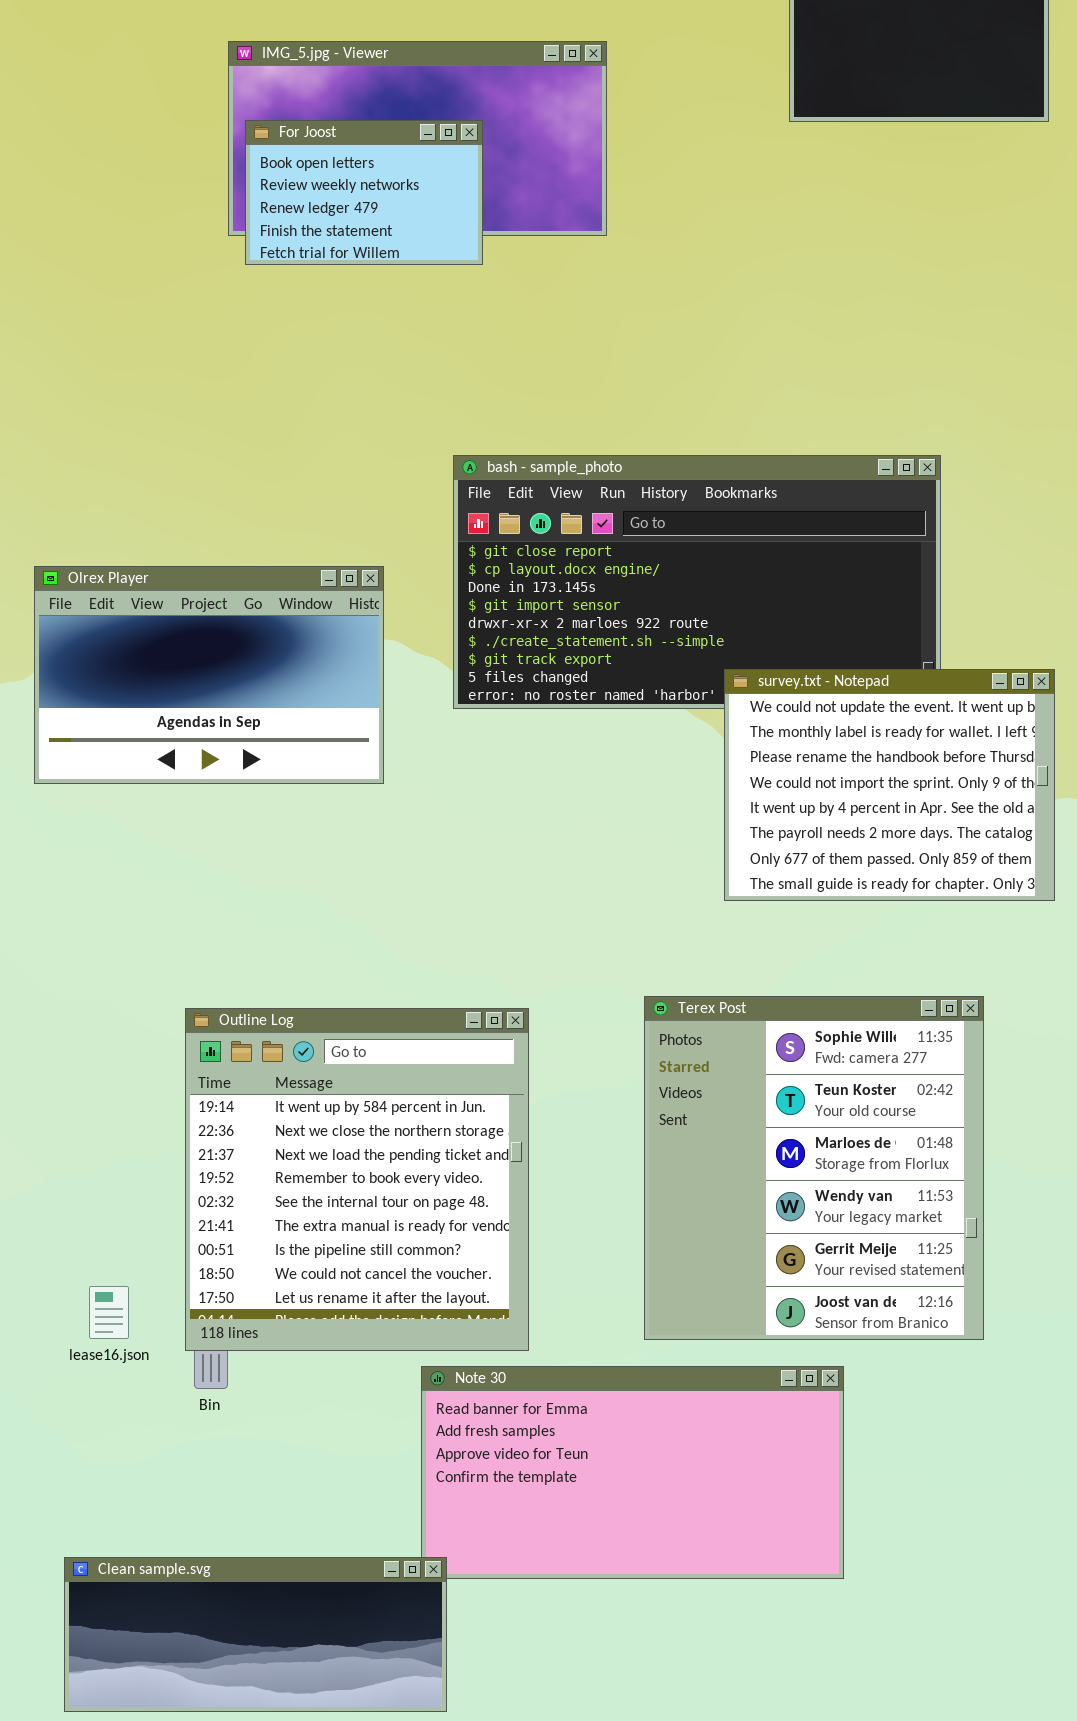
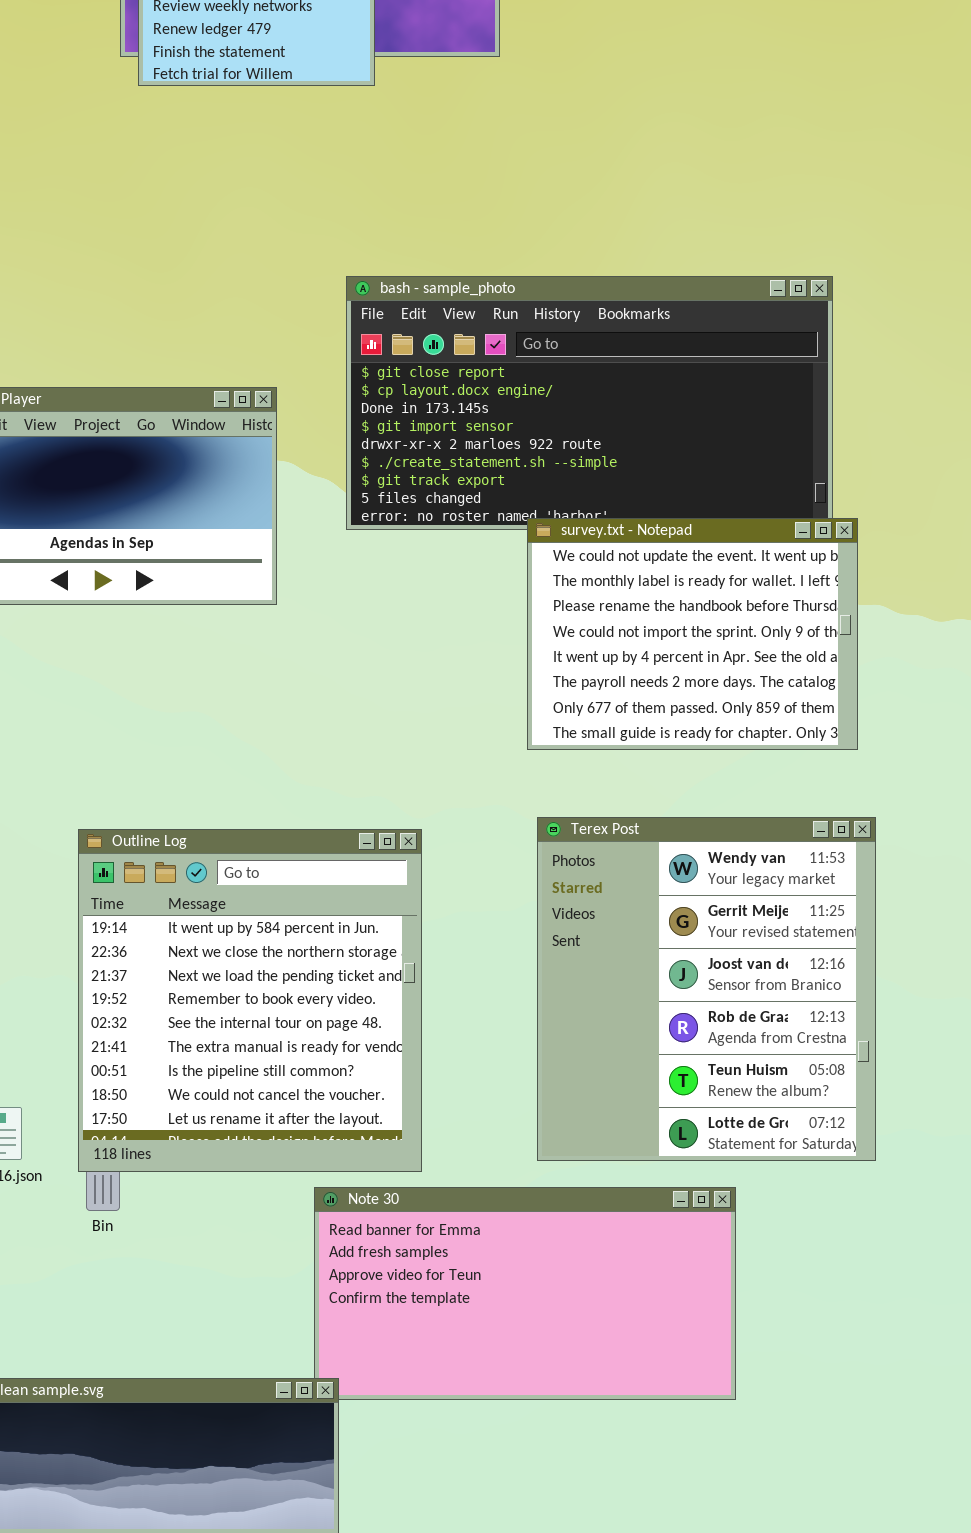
survey.txt - Notepad: [724,669,1055,901] -> [527,518,858,750], moved
Terex Post: [644,996,984,1340] -> [537,817,876,1161], scrolled down 3 rows

